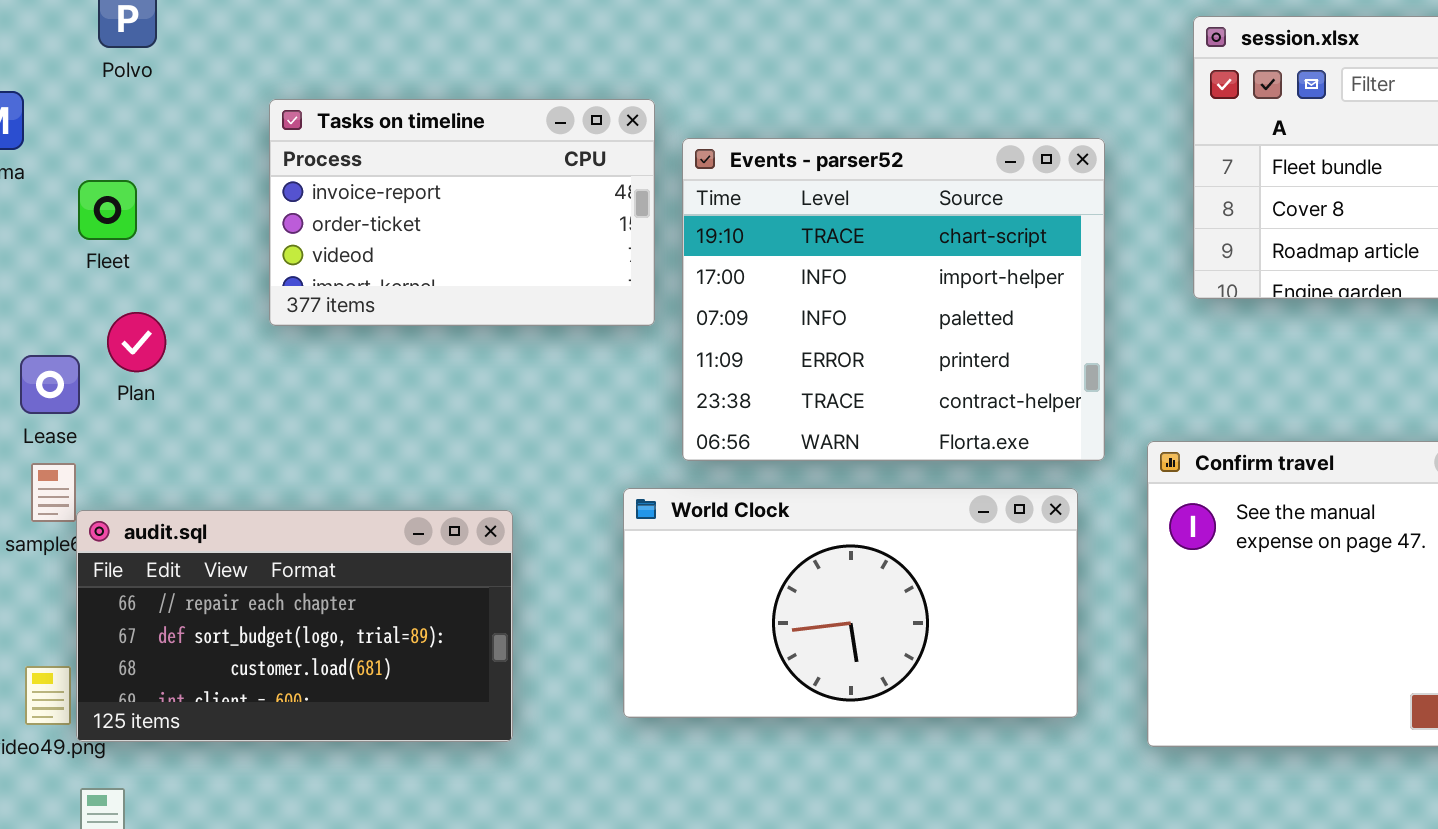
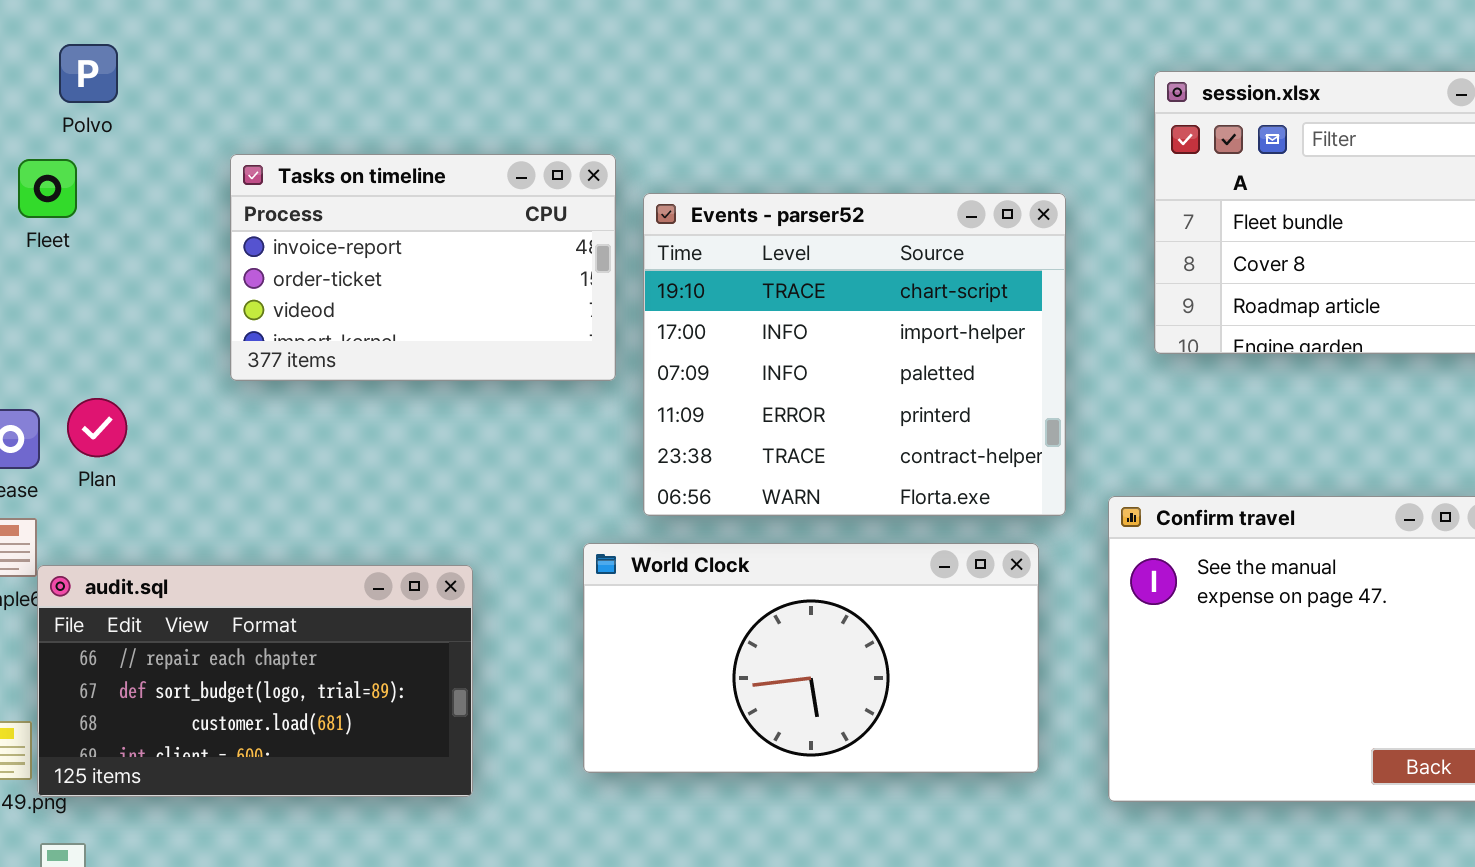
Fleet: [78,180,137,240] -> [18,159,77,218], moved
Plan: [107,312,166,372] -> [67,398,127,457], moved

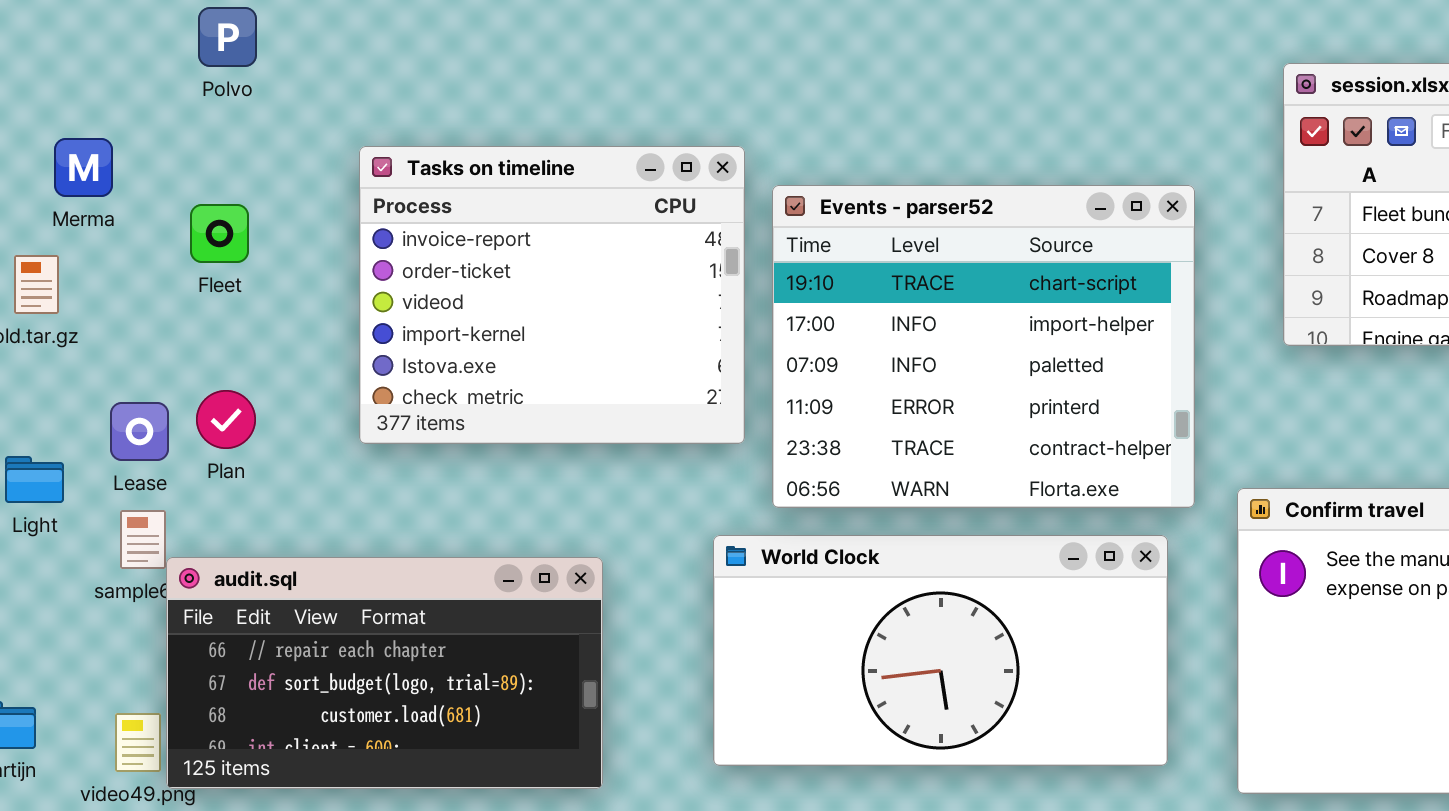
Polvo: [59,44,118,103] -> [198,7,257,67], moved
Tasks on timeline: [230,154,616,381] -> [359,146,745,444], resized
Fleet: [18,159,77,218] -> [190,204,249,263], moved

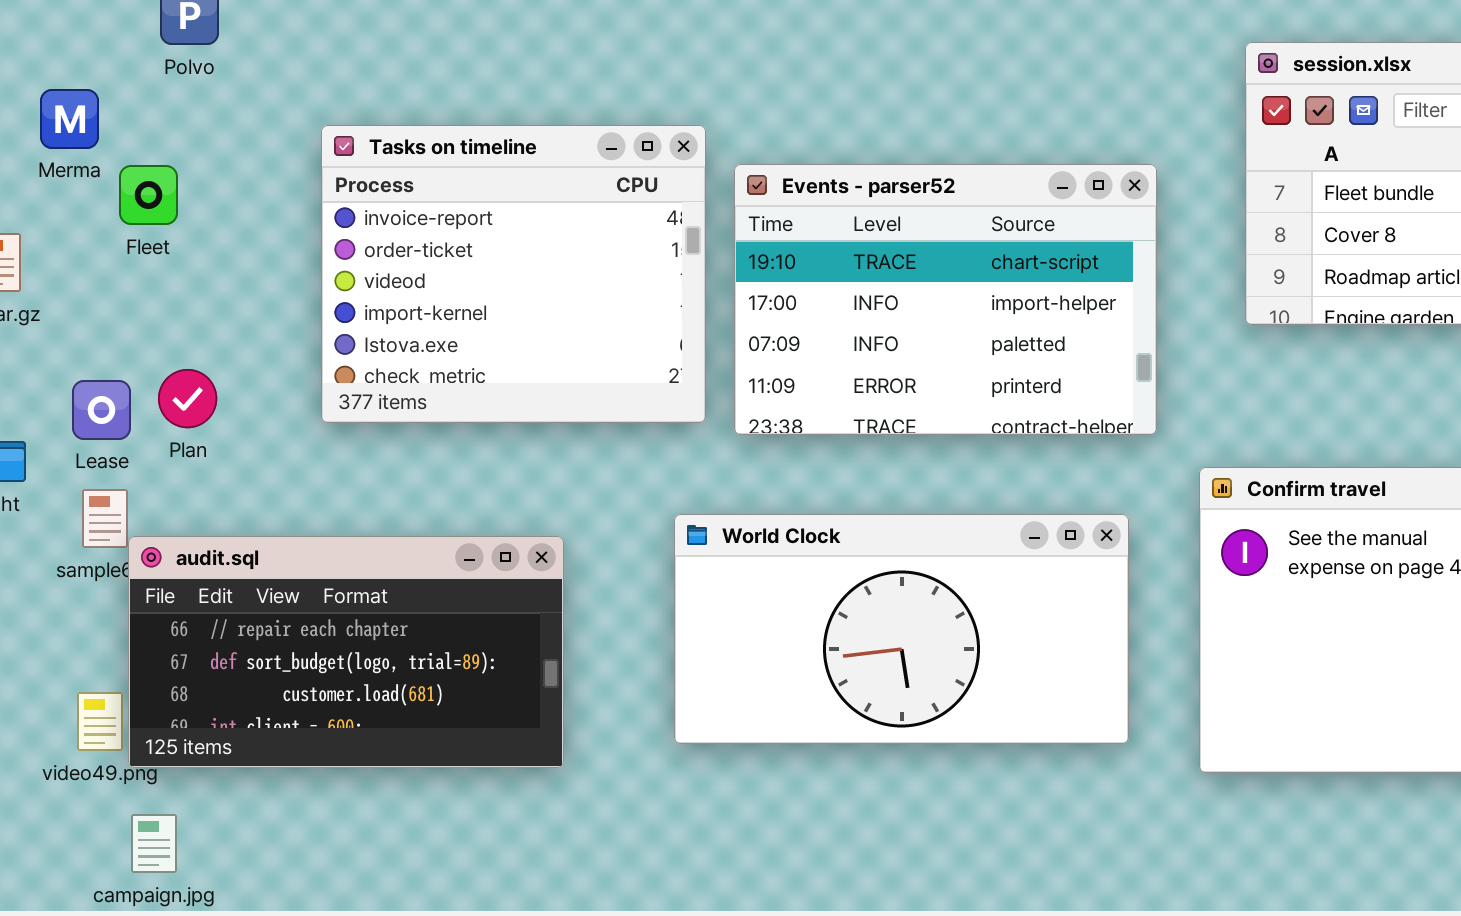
Merma: [54,138,113,197] -> [40,89,99,149], moved
Events - parser52: [772,185,1195,508] -> [734,164,1157,435], resized
Fleet: [190,204,249,263] -> [119,165,178,225], moved

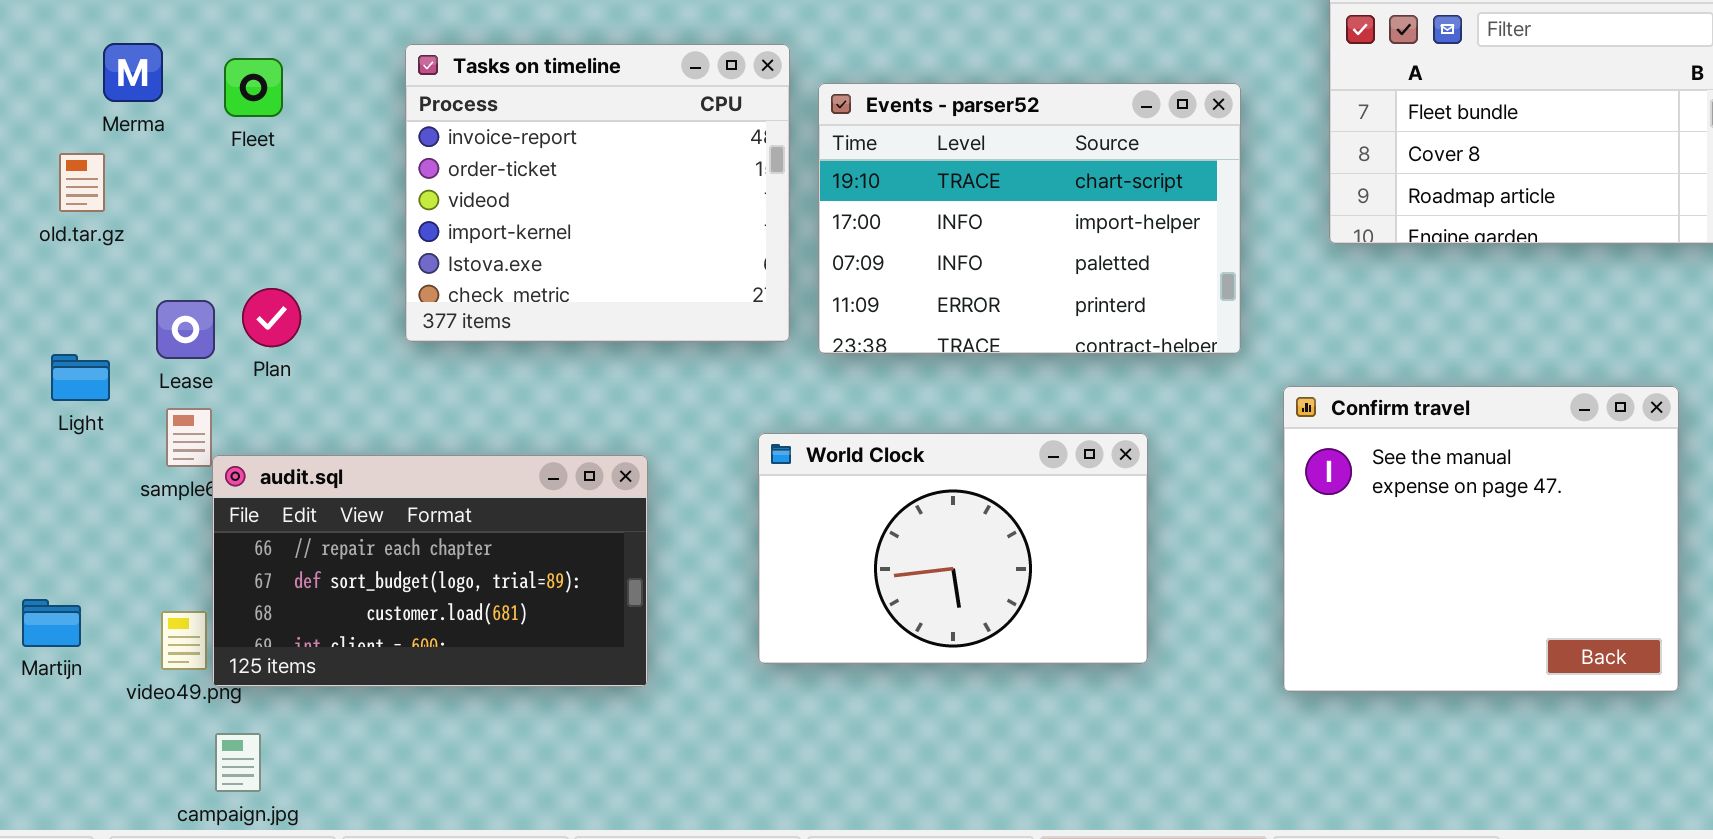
Merma: [40,89,99,149] -> [103,43,163,102], moved
Fleet: [119,165,178,225] -> [224,58,283,117], moved
World Clock: [674,514,1129,744] -> [758,433,1148,664], resized

